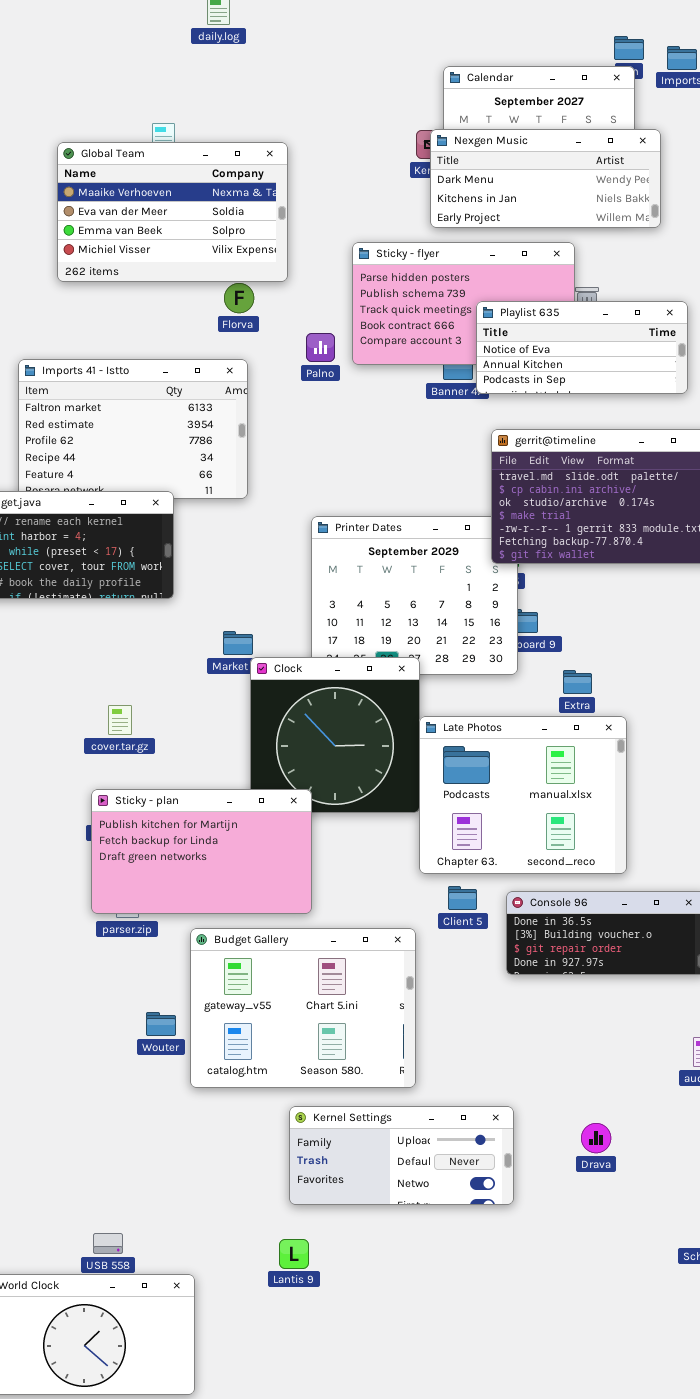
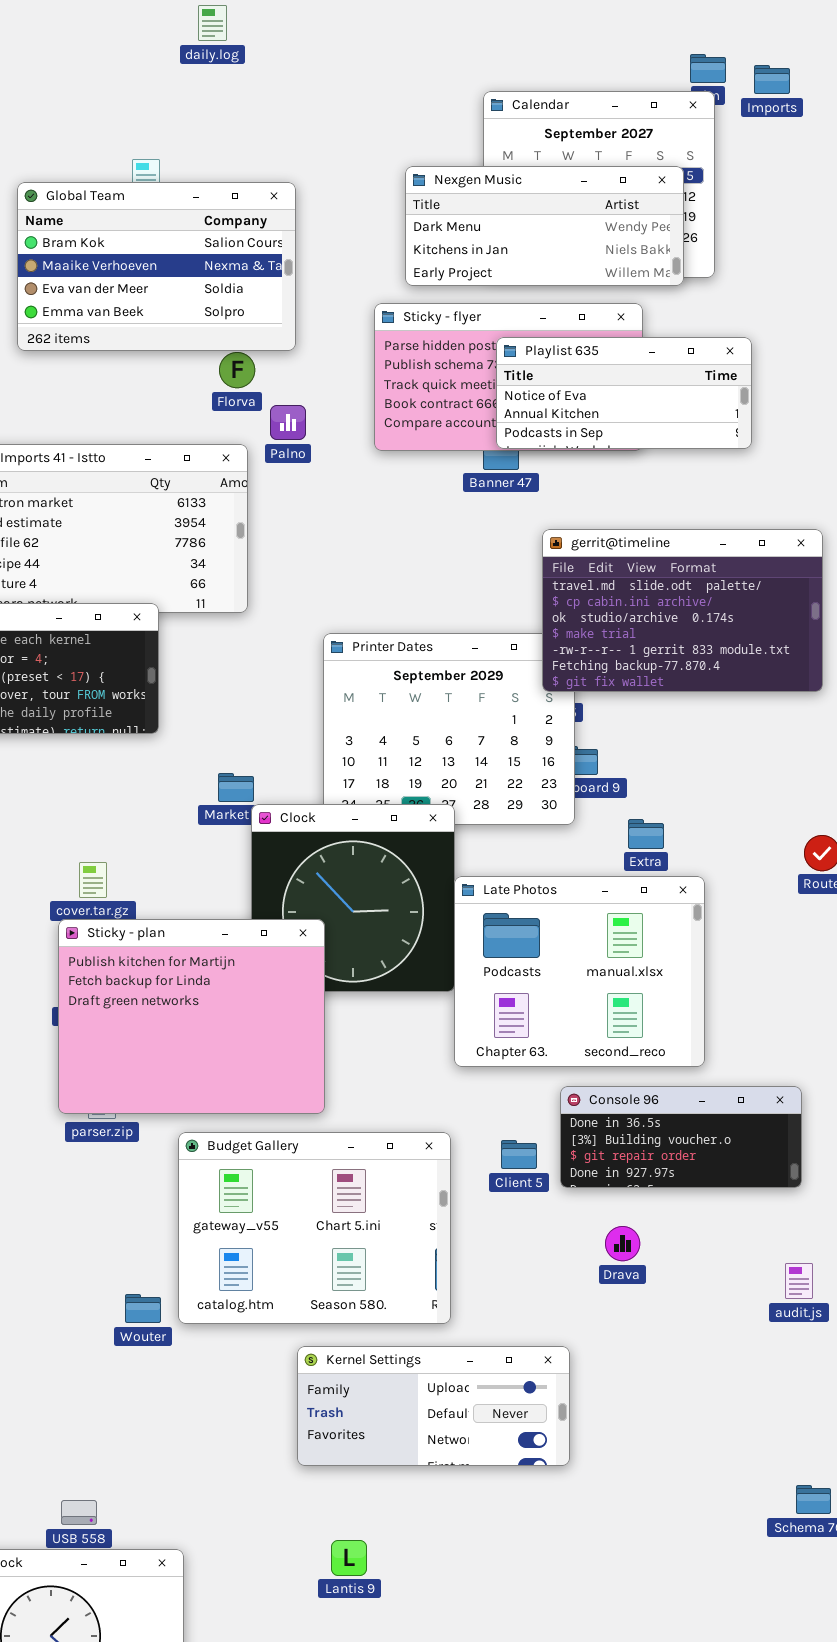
Nexgen Music: [430,129,661,228] -> [405,166,684,286], moved
Global Team: [57,142,288,282] -> [17,182,296,351], scrolled up 1 row
Playlist 635: [476,301,688,394] -> [496,337,752,449], moved
Palno: [306,333,335,362] -> [270,405,306,440], moved
Sticky - plan: [91,789,312,914] -> [58,919,325,1114], resized
Client 5: [448,886,477,910] -> [501,1140,537,1169], moved
Wouter: [146,1012,176,1036] -> [125,1294,161,1323], moved
Drava: [581,1123,611,1153] -> [605,1226,640,1261], moved
Lantis 9: [279,1239,309,1269] -> [331,1540,367,1576], moved

